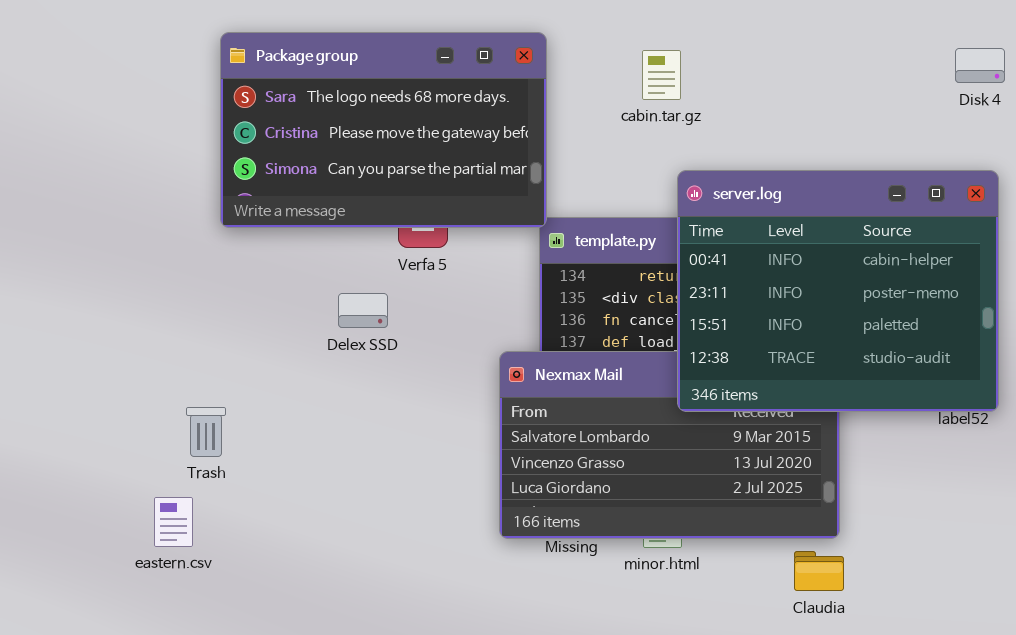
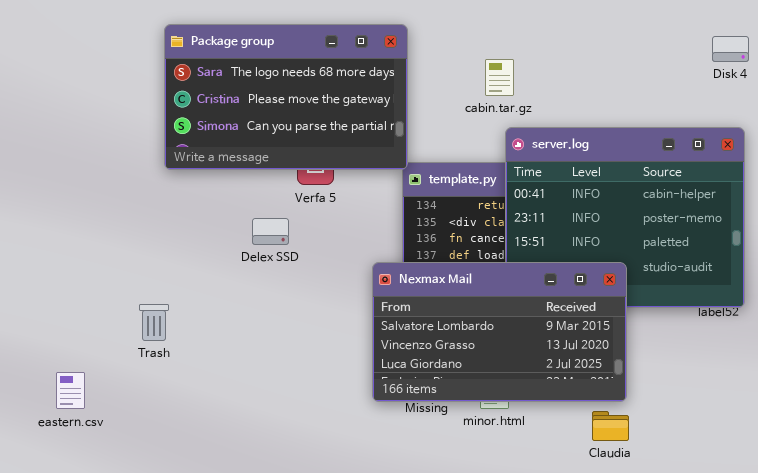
cabin.tar.gz: [642,50,681,100] -> [485,59,514,96], moved
Nexmax Mail: [499,351,840,539] -> [372,262,627,402], raised
eastern.csv: [154,497,193,547] -> [56,372,85,409], moved

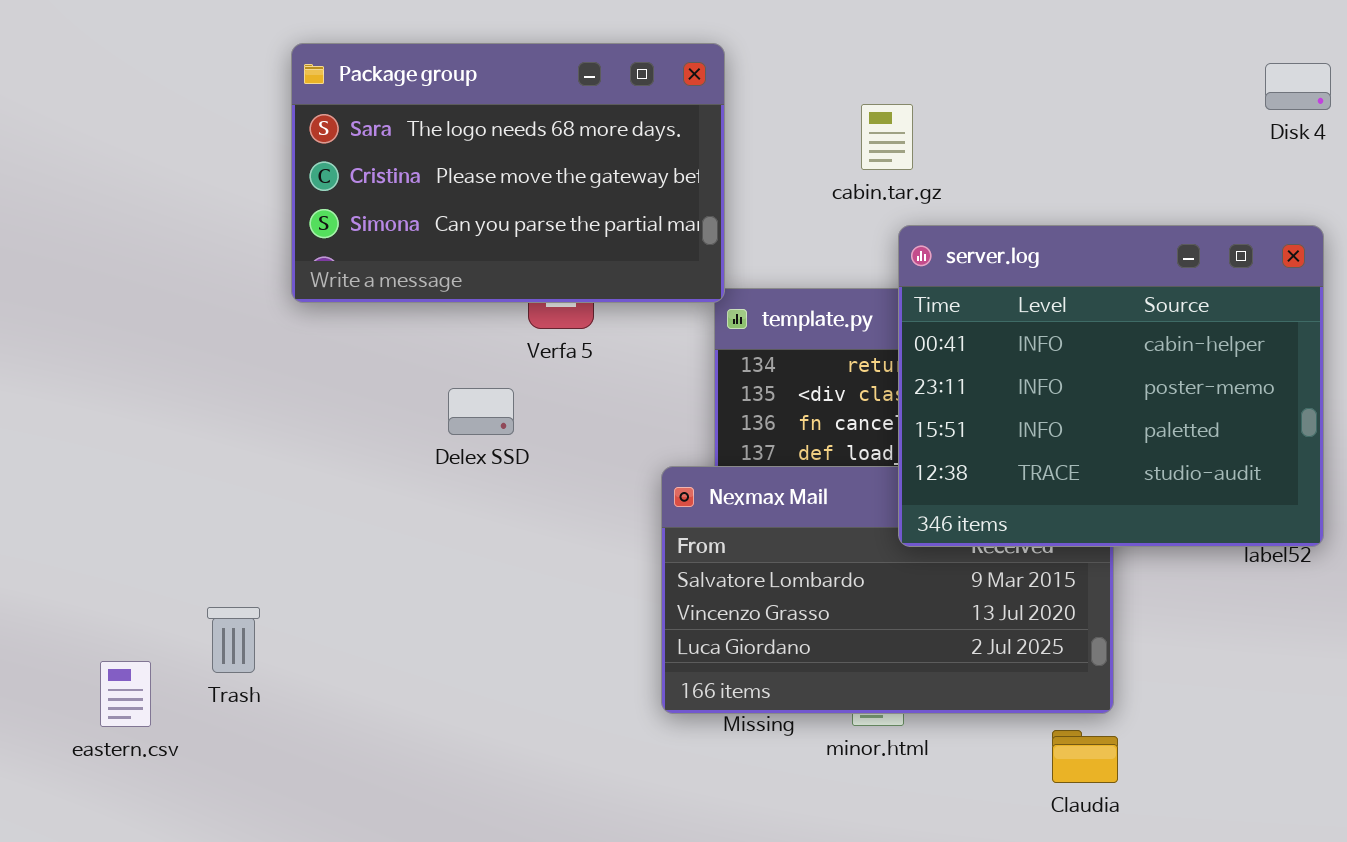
server.log: [505,127,745,308] -> [898,225,1324,547], raised
Trash: [139,304,169,341] -> [207,607,260,673], moved

